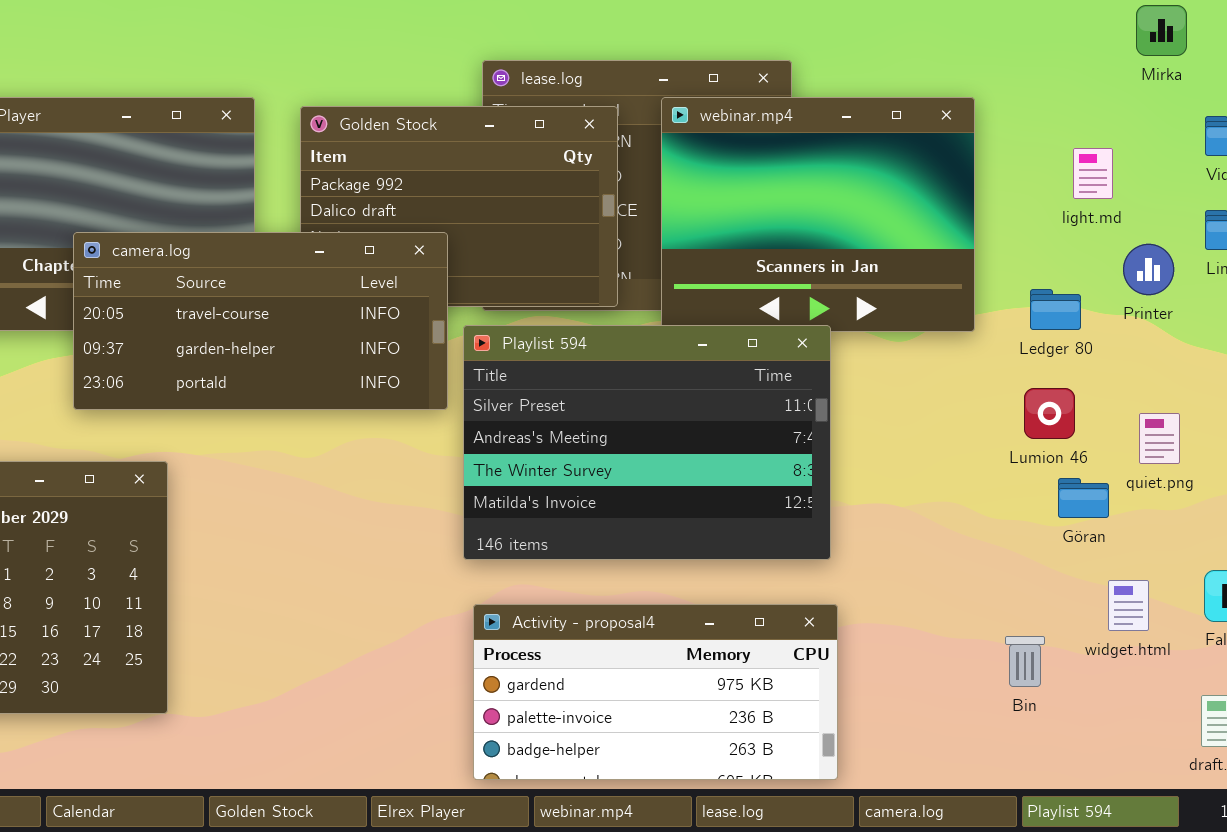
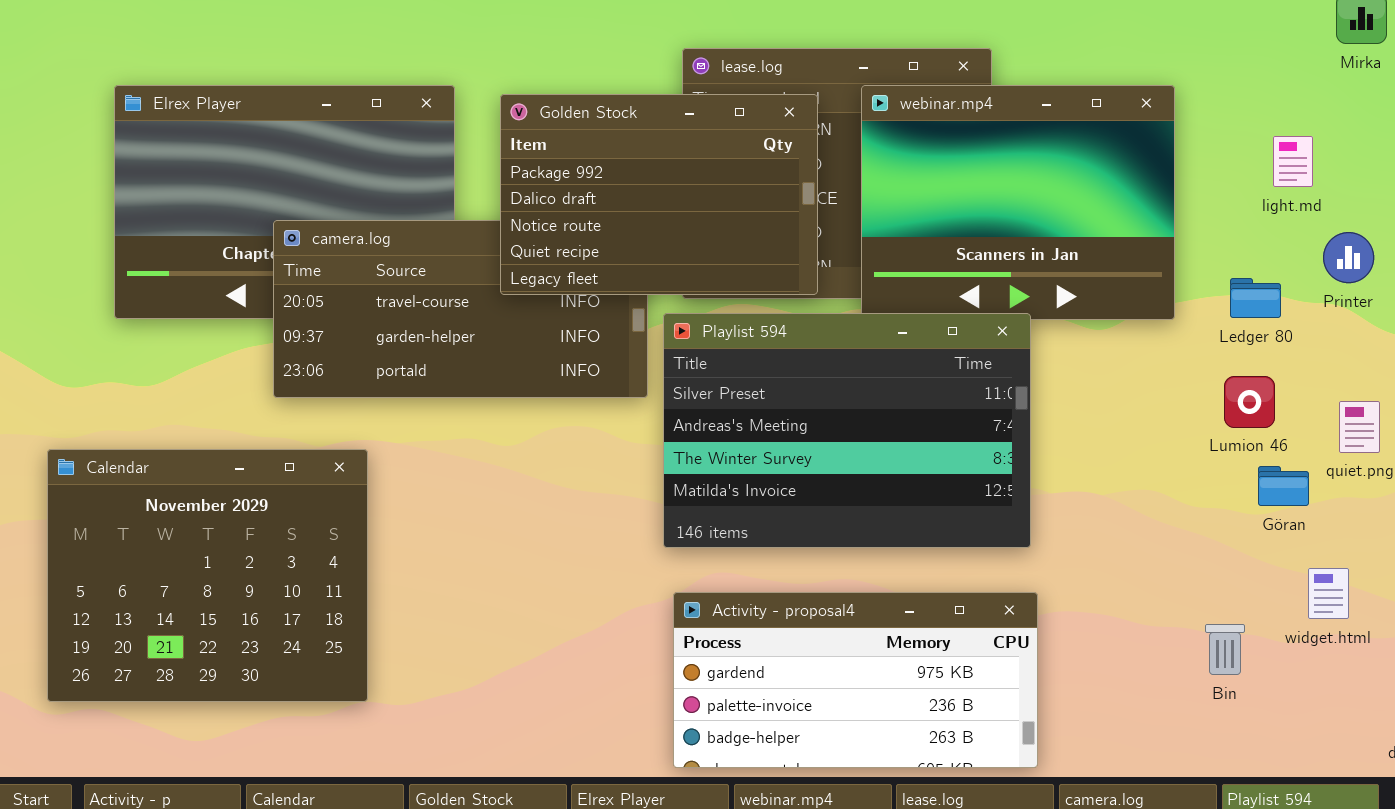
Golden Stock: [300,106,618,307] -> [500,94,818,295], raised

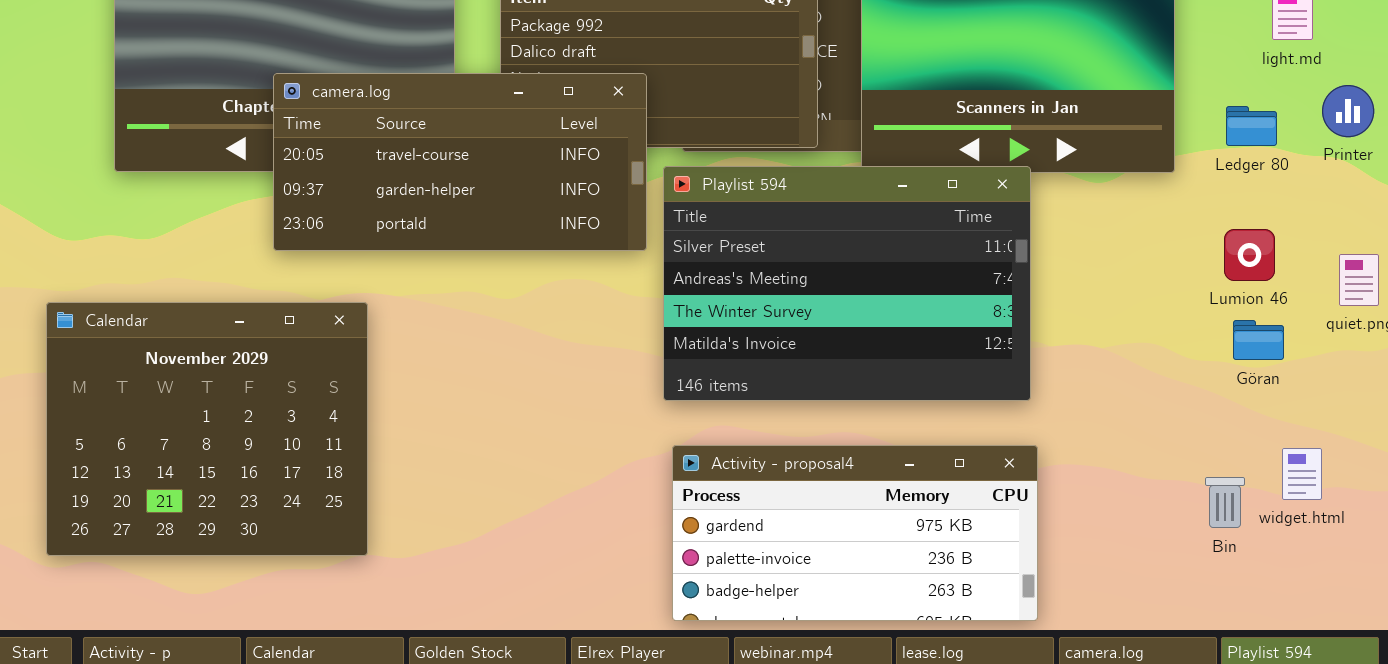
camera.log: [273,220,648,398] -> [273,73,647,251], raised
Ledger 80: [1230,278,1281,318] -> [1226,106,1277,146], moved
Göran: [1258,466,1309,506] -> [1233,320,1284,360], moved
widget.html: [1308,568,1349,619] -> [1282,448,1322,500], moved

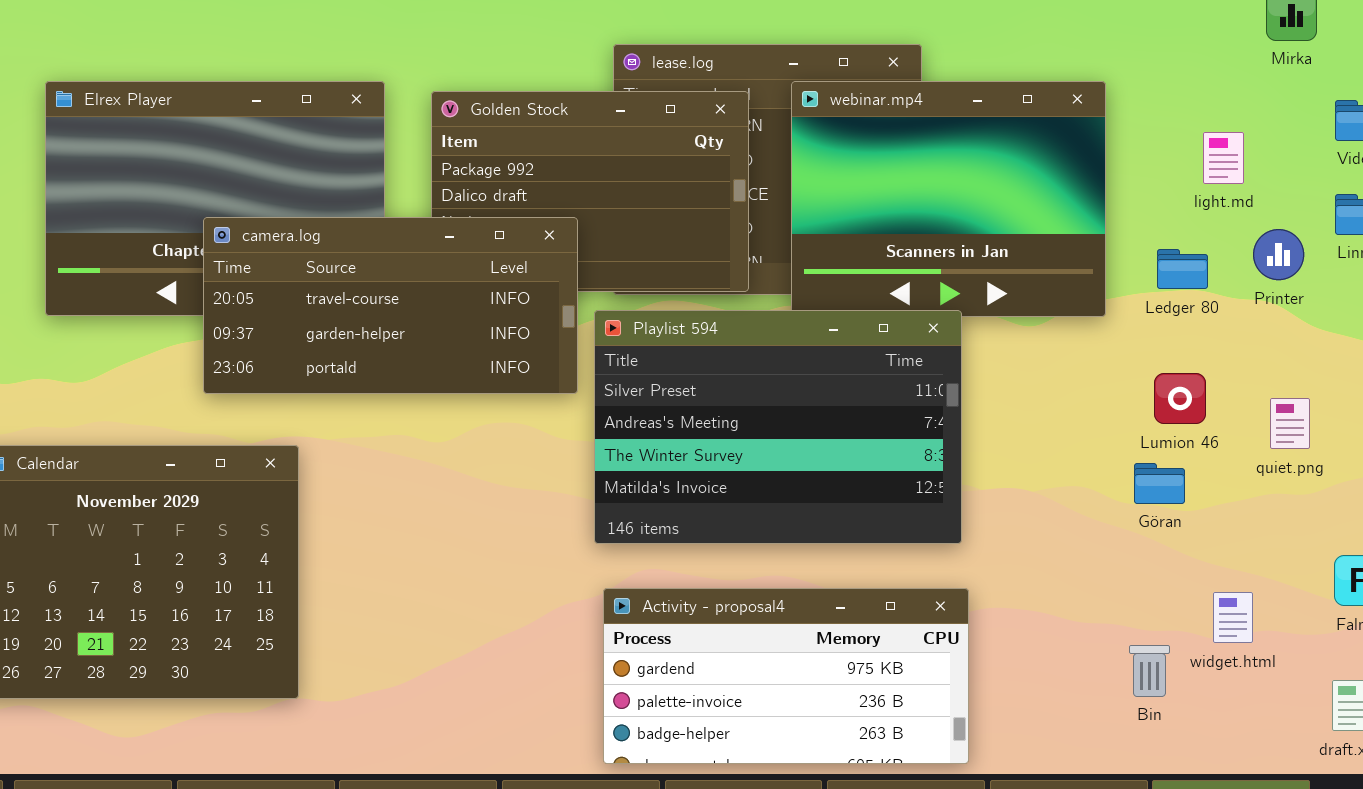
Göran: [1233,320,1284,360] -> [1134,463,1185,504], moved
Bin: [1205,477,1245,528] -> [1129,645,1170,697], moved

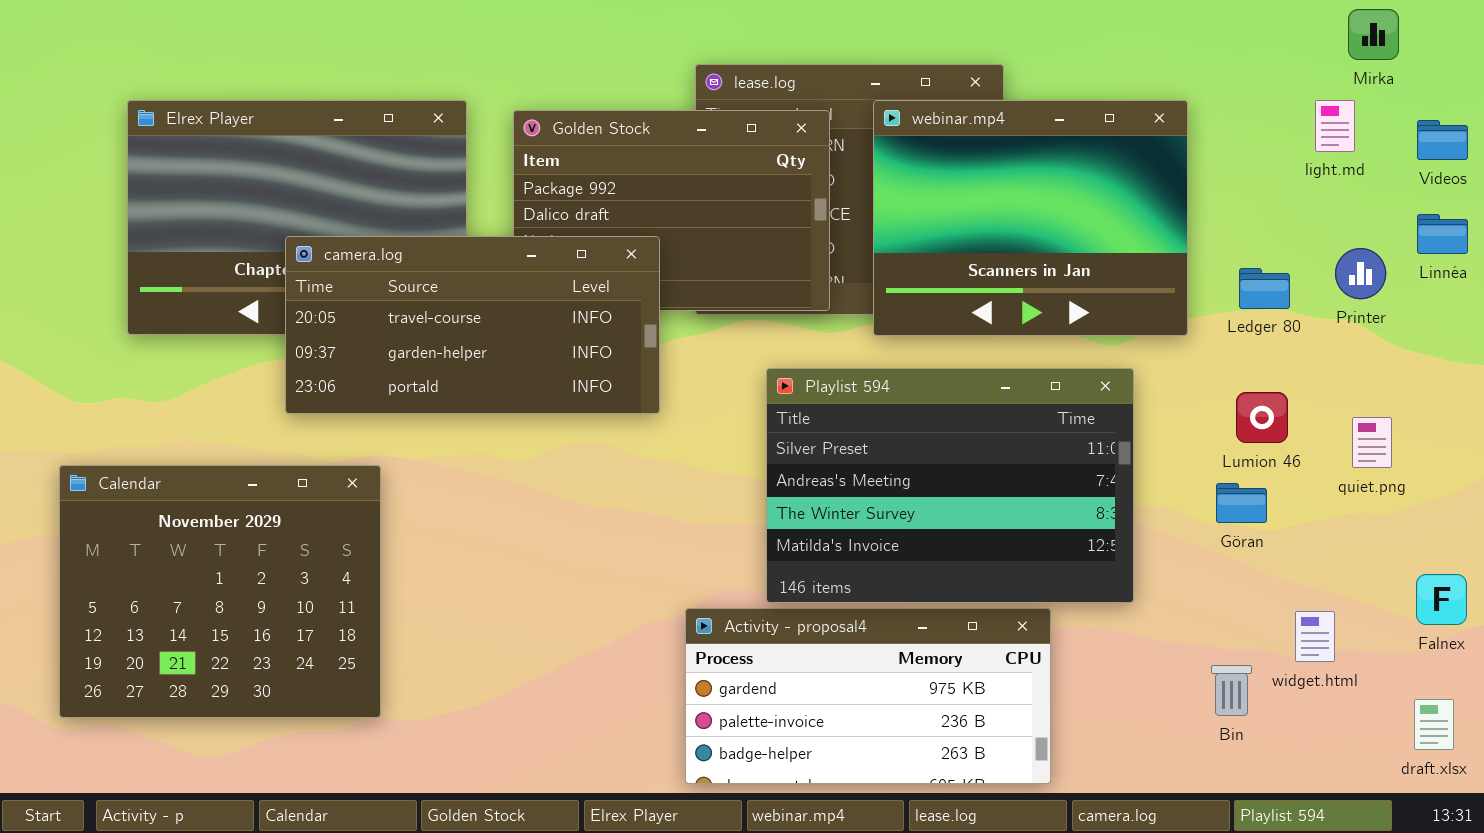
light.md: [1203,132,1244,184] -> [1315,100,1355,152], moved
Playlist 594: [594,310,962,544] -> [766,368,1134,603], moved

